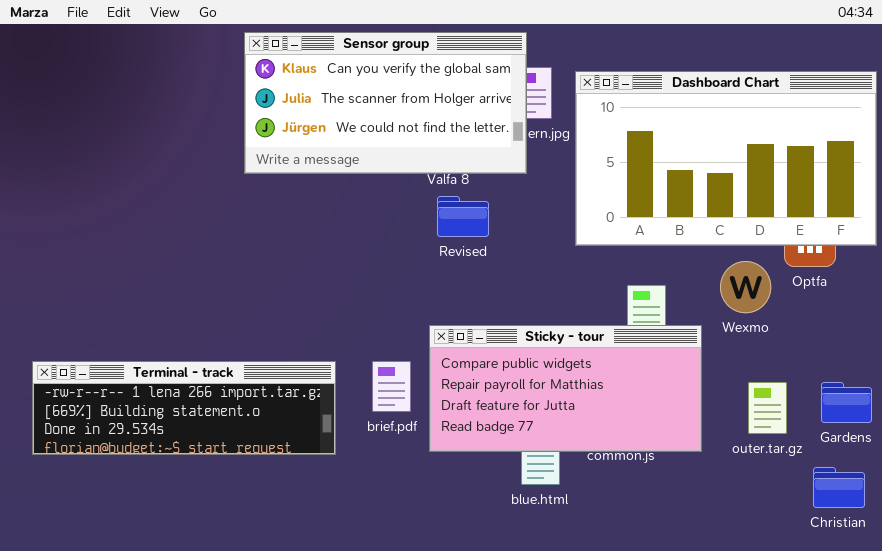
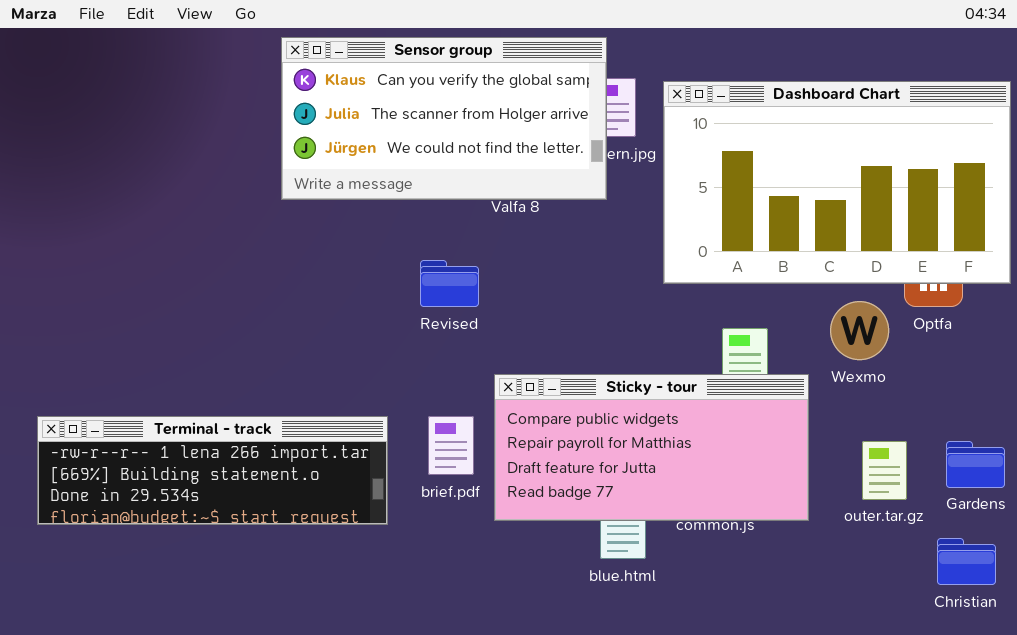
Revised: [437,196,489,237] -> [420,260,479,307], moved

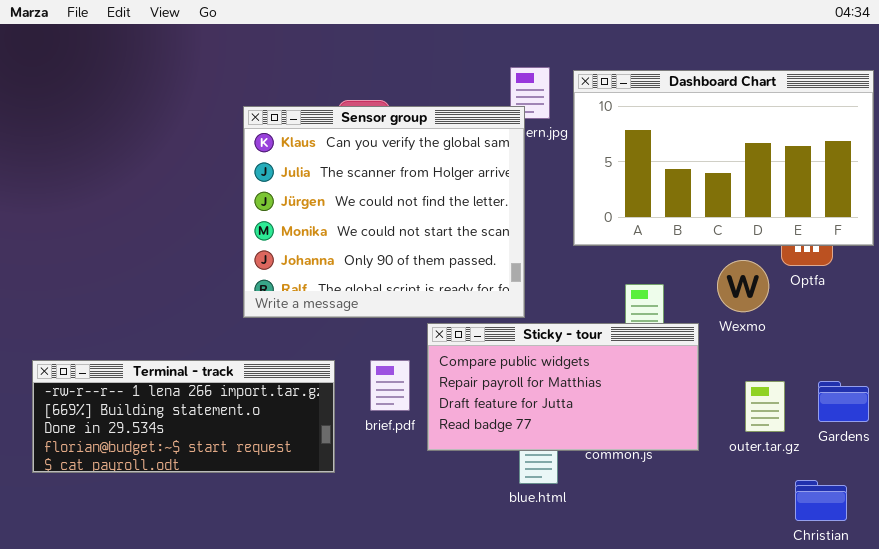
Sensor group: [281,37,607,200] -> [243,106,525,318], moved, resized
Terminal - track: [37,416,388,525] -> [32,360,335,473], resized
Christian: [937,538,996,585] -> [795,480,847,521], moved

